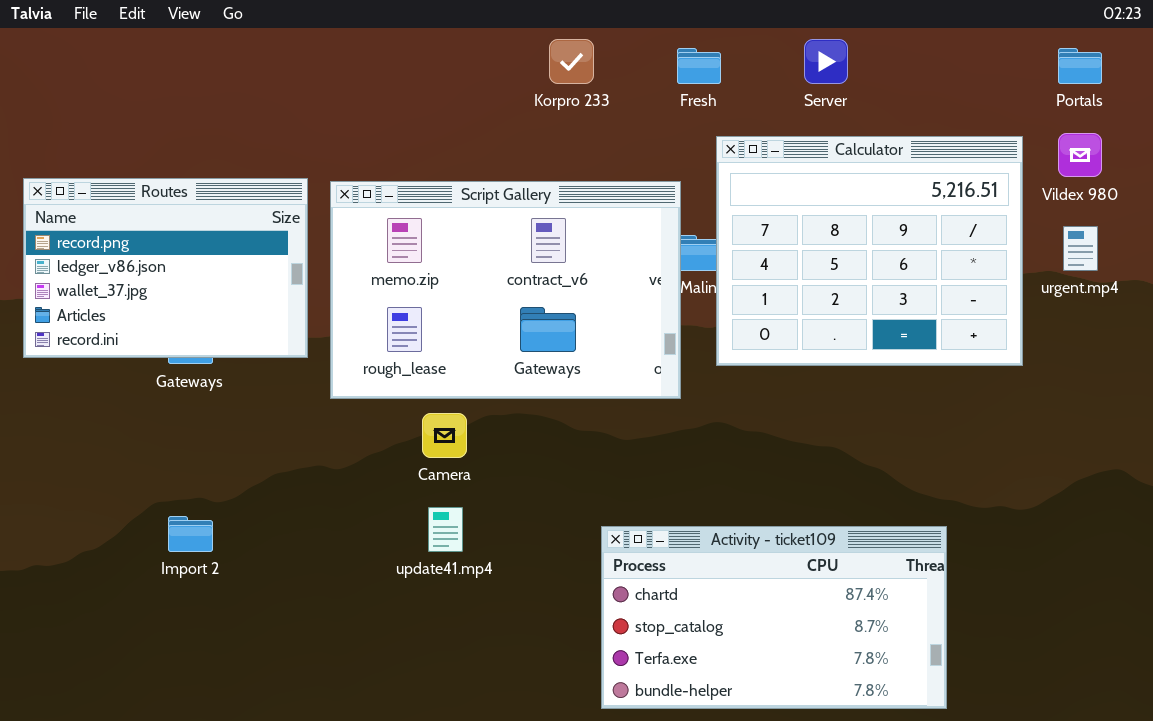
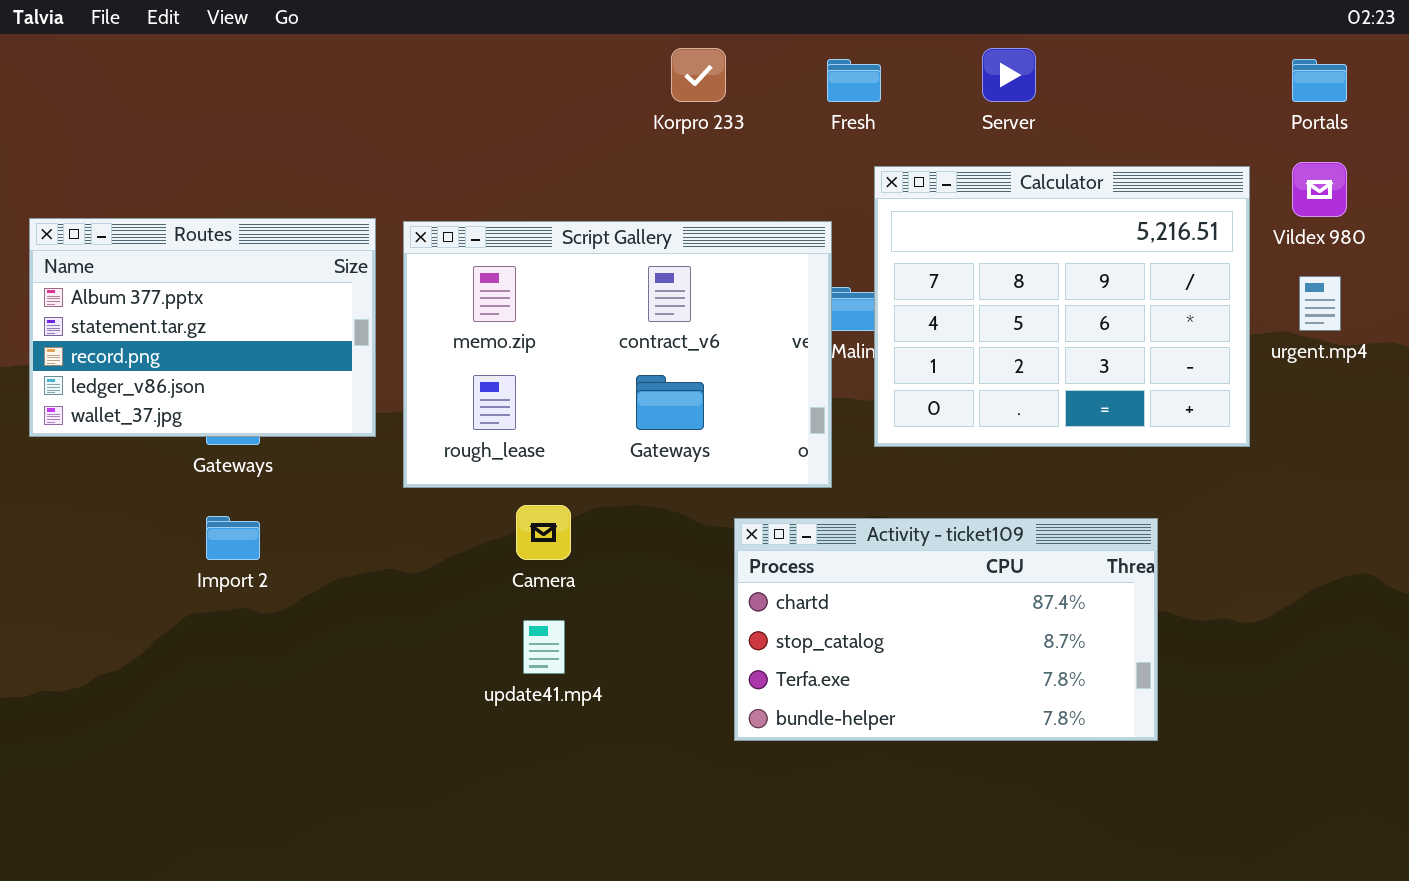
Routes: [23,178,308,358] -> [29,218,376,437], scrolled up 2 rows
Import 2: [168,516,213,552] -> [206,516,260,560], moved
Activity - ticket109: [601,526,947,709] -> [734,518,1158,741], moved

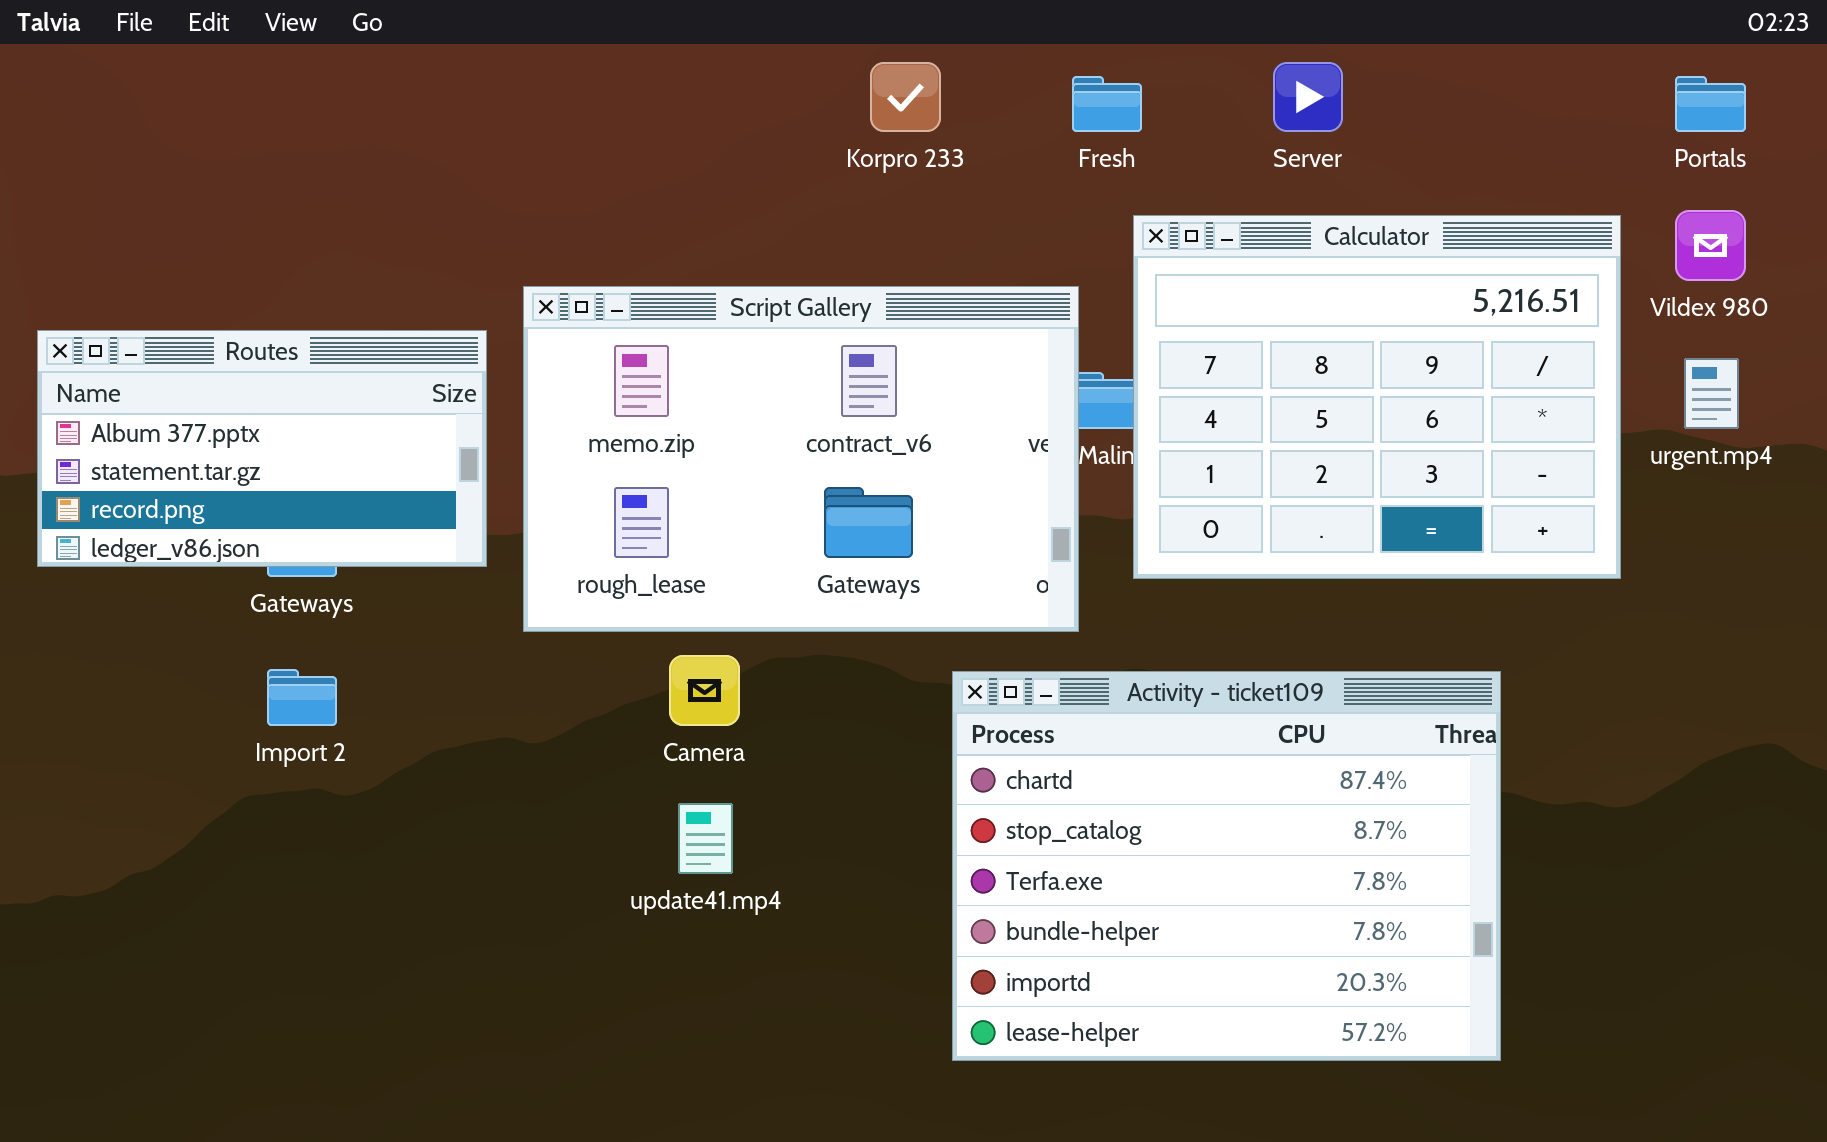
Routes: [29,218,376,437] -> [37,330,487,567], resized
Activity - ticket109: [734,518,1158,741] -> [952,671,1501,1061], resized

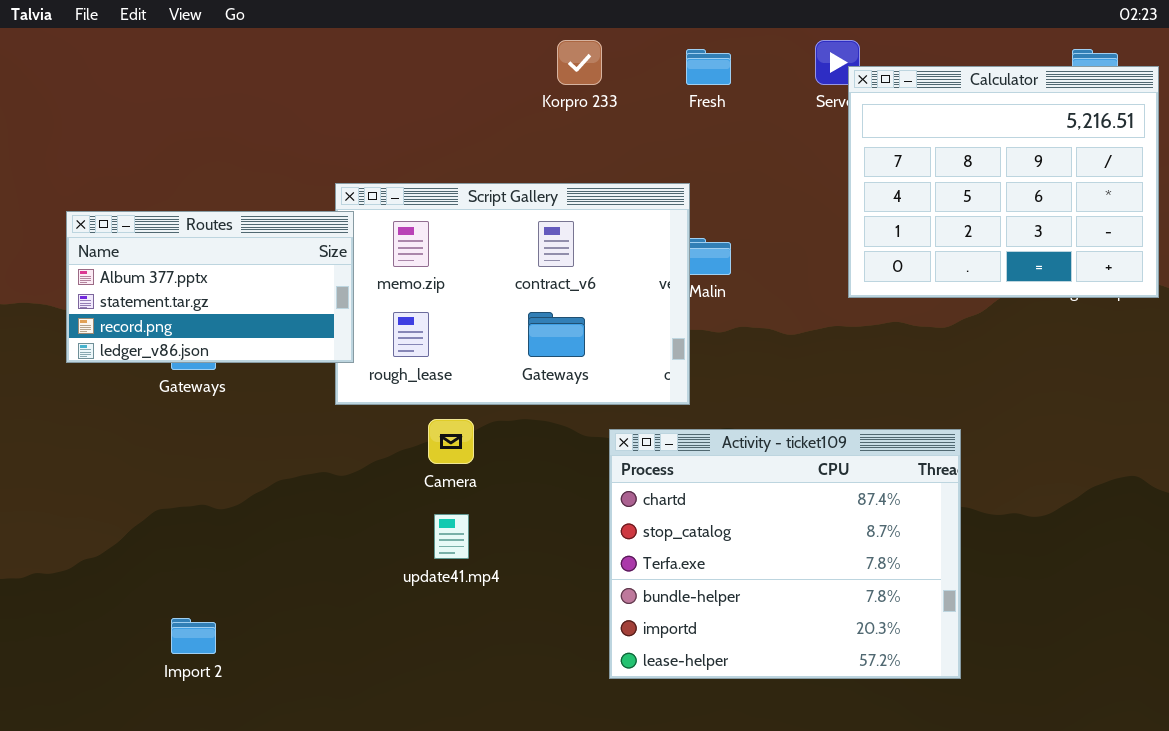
Calculator: [1133,215,1621,579] -> [848,66,1159,298], moved
Routes: [37,330,487,567] -> [66,211,354,363], moved
Import 2: [267,669,337,726] -> [171,618,216,654], moved

